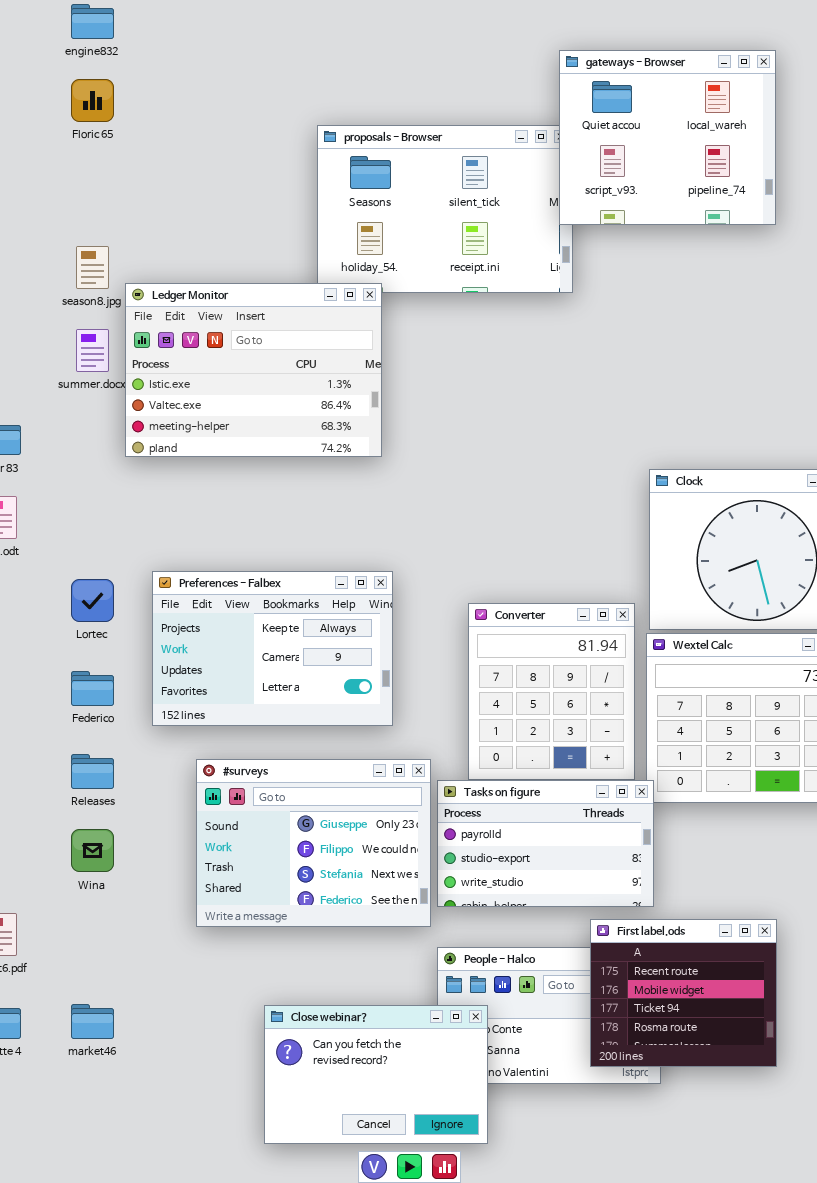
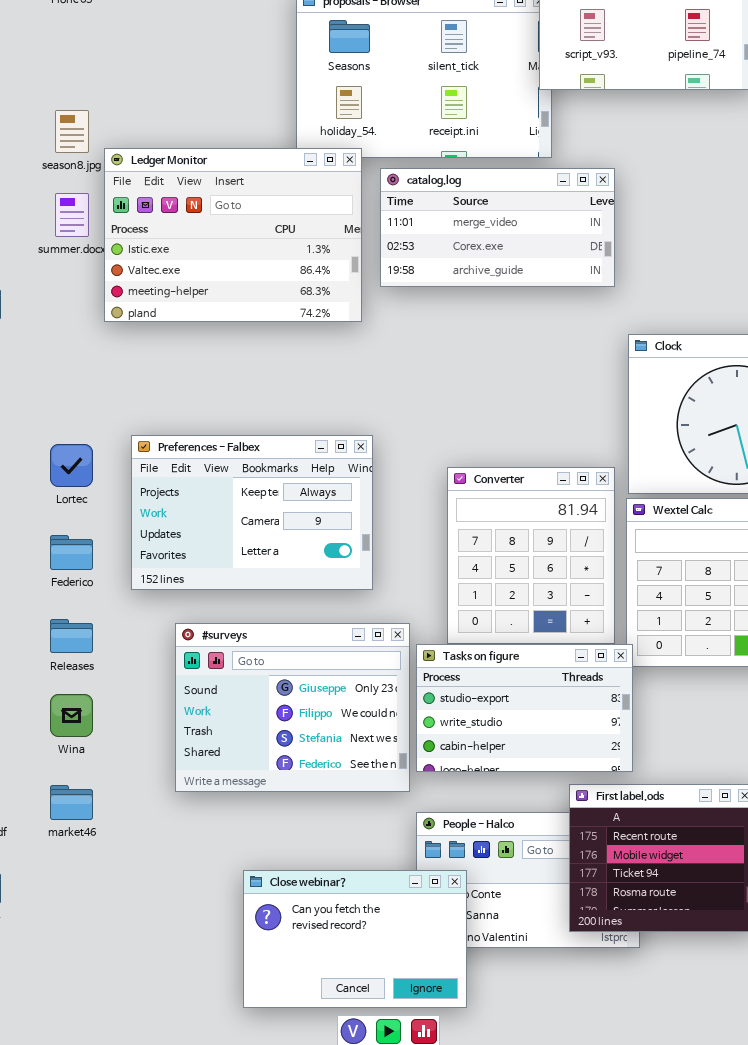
catalog.log: none -> [380,168,615,287], opened
Tasks on figure: [437,780,654,907] -> [416,644,633,772], scrolled down 1 row
market46: [71,1004,114,1039] -> [50,785,93,820], moved

